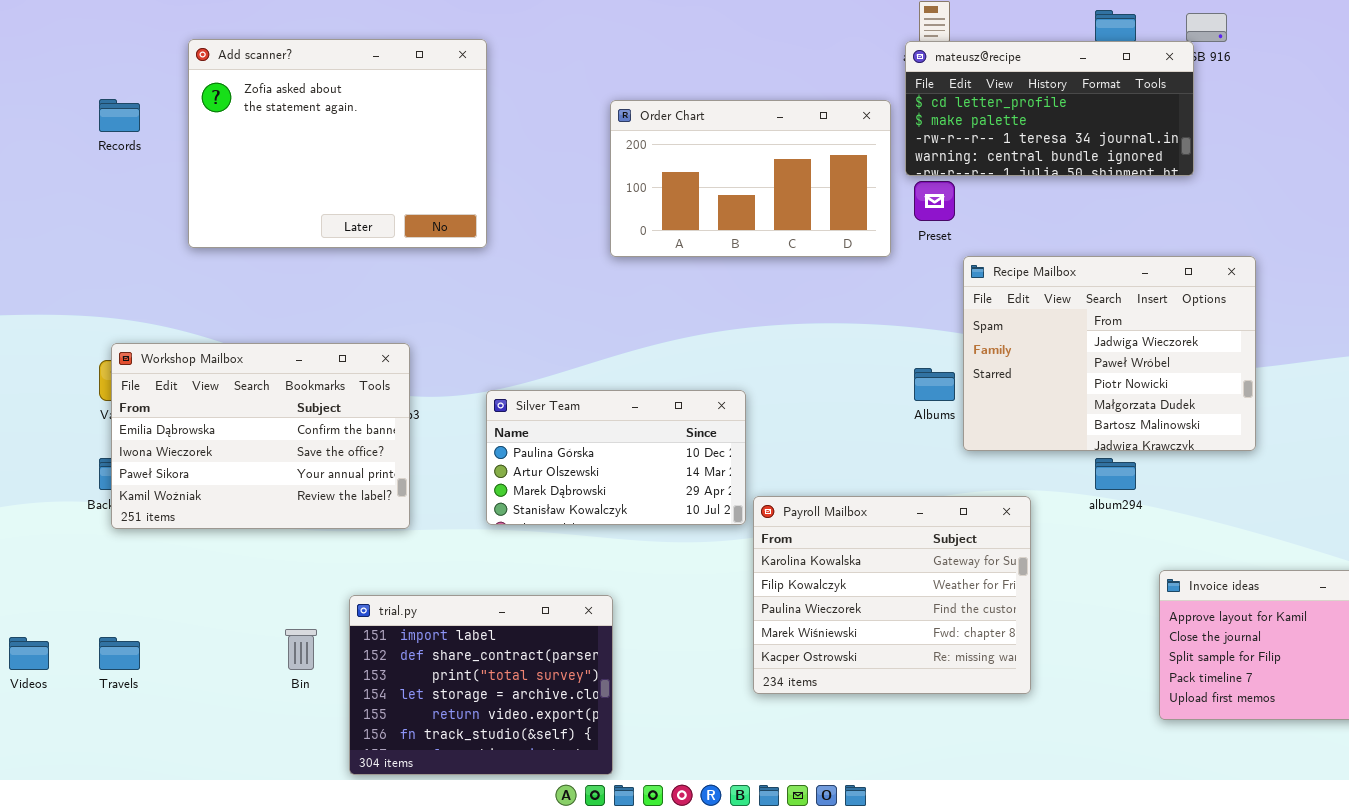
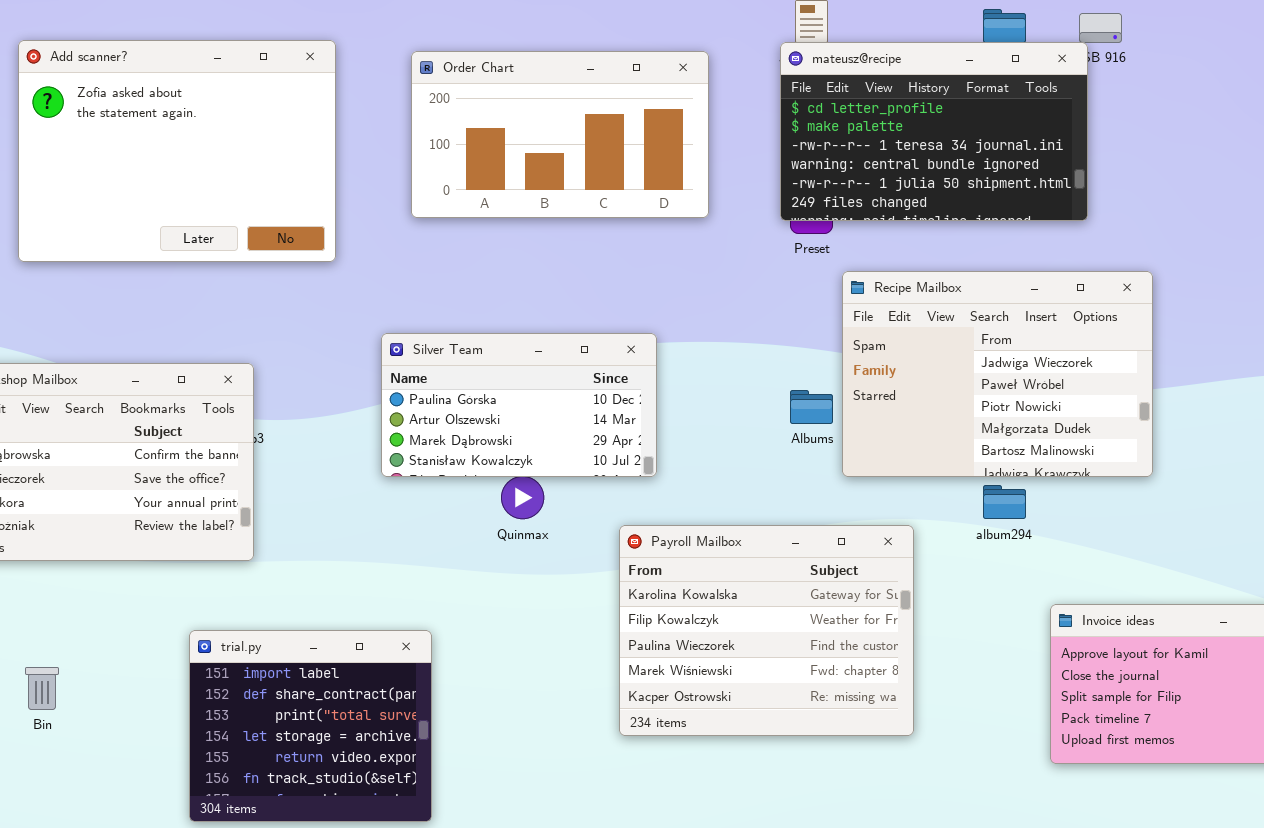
mateusz@recipe: [905,41,1194,176] -> [780,42,1088,221], resized
Order Chart: [610,100,891,257] -> [411,51,709,218], moved
Silver Team: [486,390,746,525] -> [381,333,657,477], moved
trial.py: [349,595,613,775] -> [189,630,432,822], resized
Bin: [285,629,317,670] -> [25,667,59,710], moved

